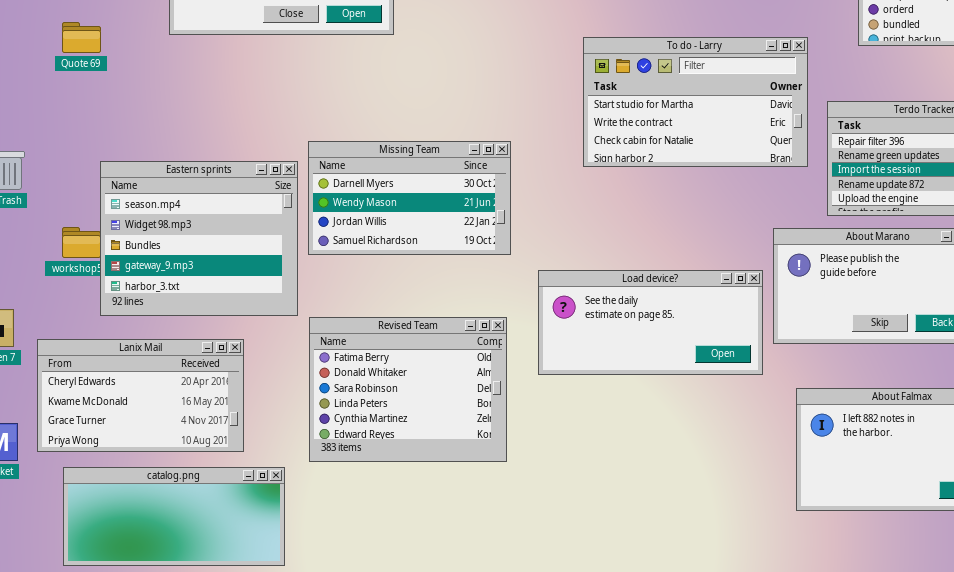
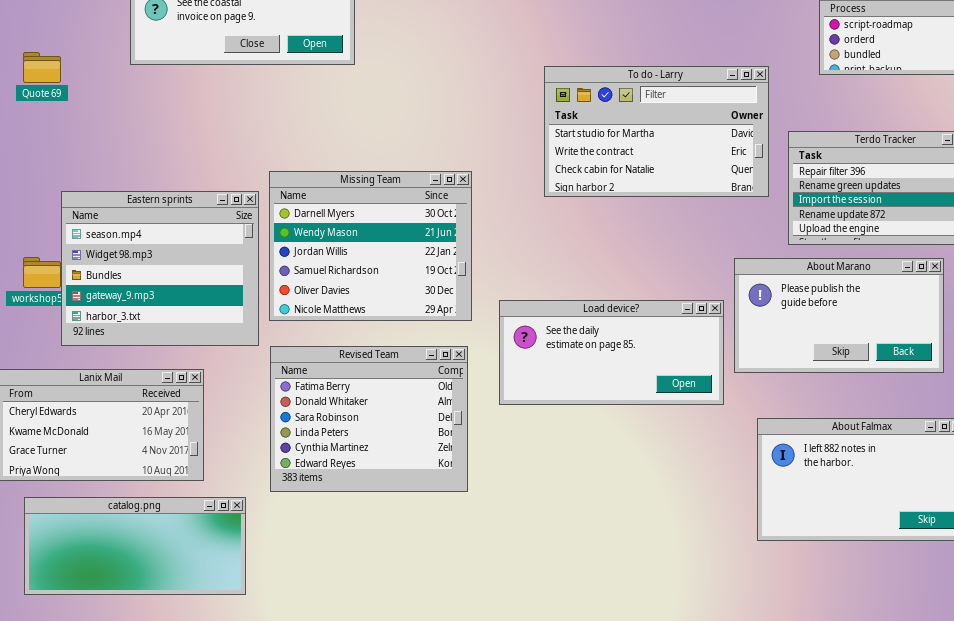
Missing Team: [308,141,511,255] -> [269,171,472,321], resized

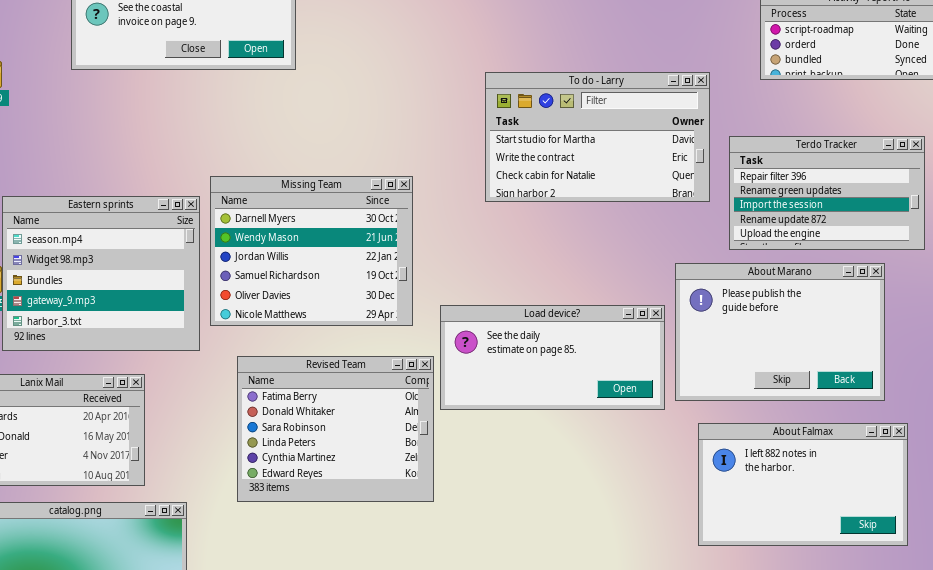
About Marano: [734,258,944,373] -> [675,263,885,401], resized
Revised Team: [270,346,468,492] -> [237,356,434,502], moved

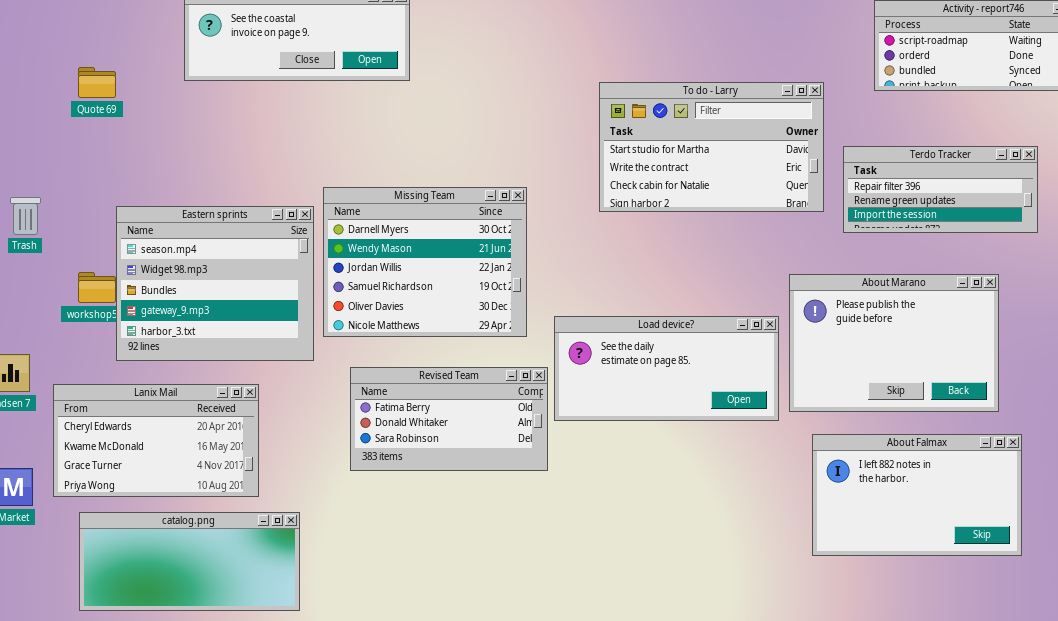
Terdo Tracker: [729,136,925,250] -> [843,146,1038,233], resized
Revised Team: [237,356,434,502] -> [350,367,548,471], resized

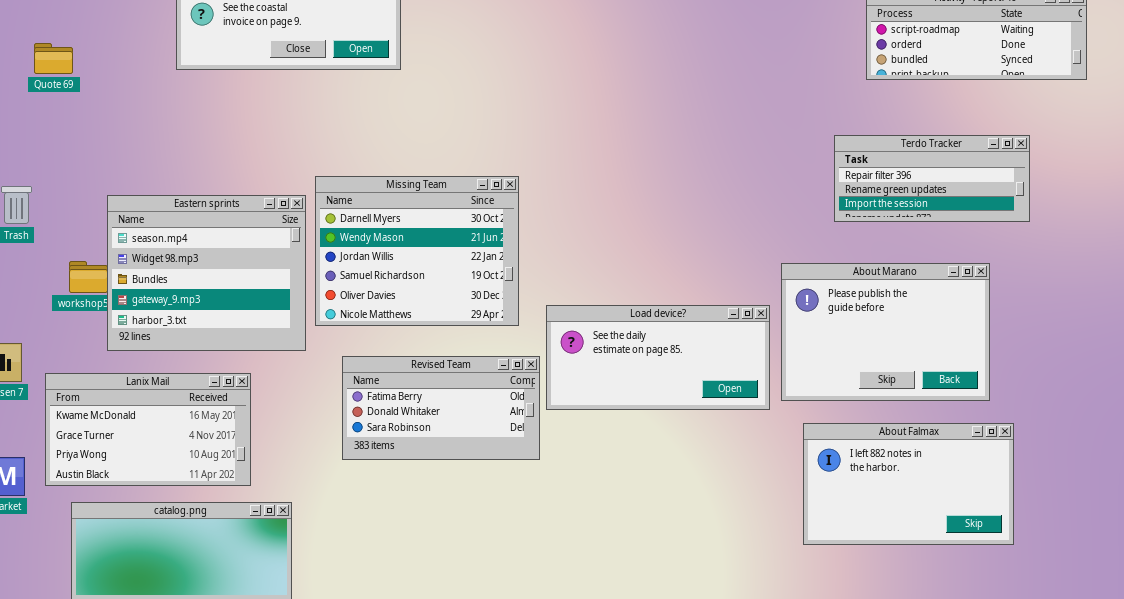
Quote 69: [78,67,116,98] -> [34,43,73,74], moved
To do - Larry: [599,82,824,212] -> none, closed
Lanix Mail: [53,384,259,497] -> [45,373,251,486], scrolled down 1 row

